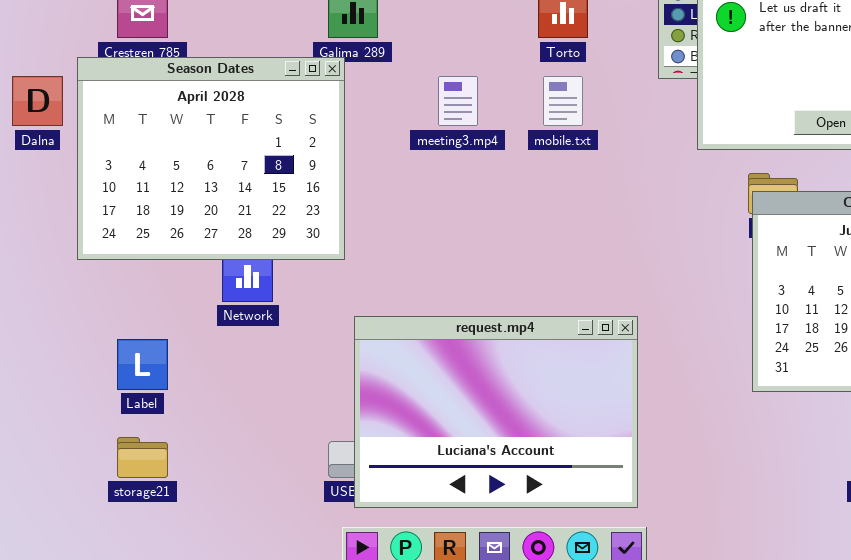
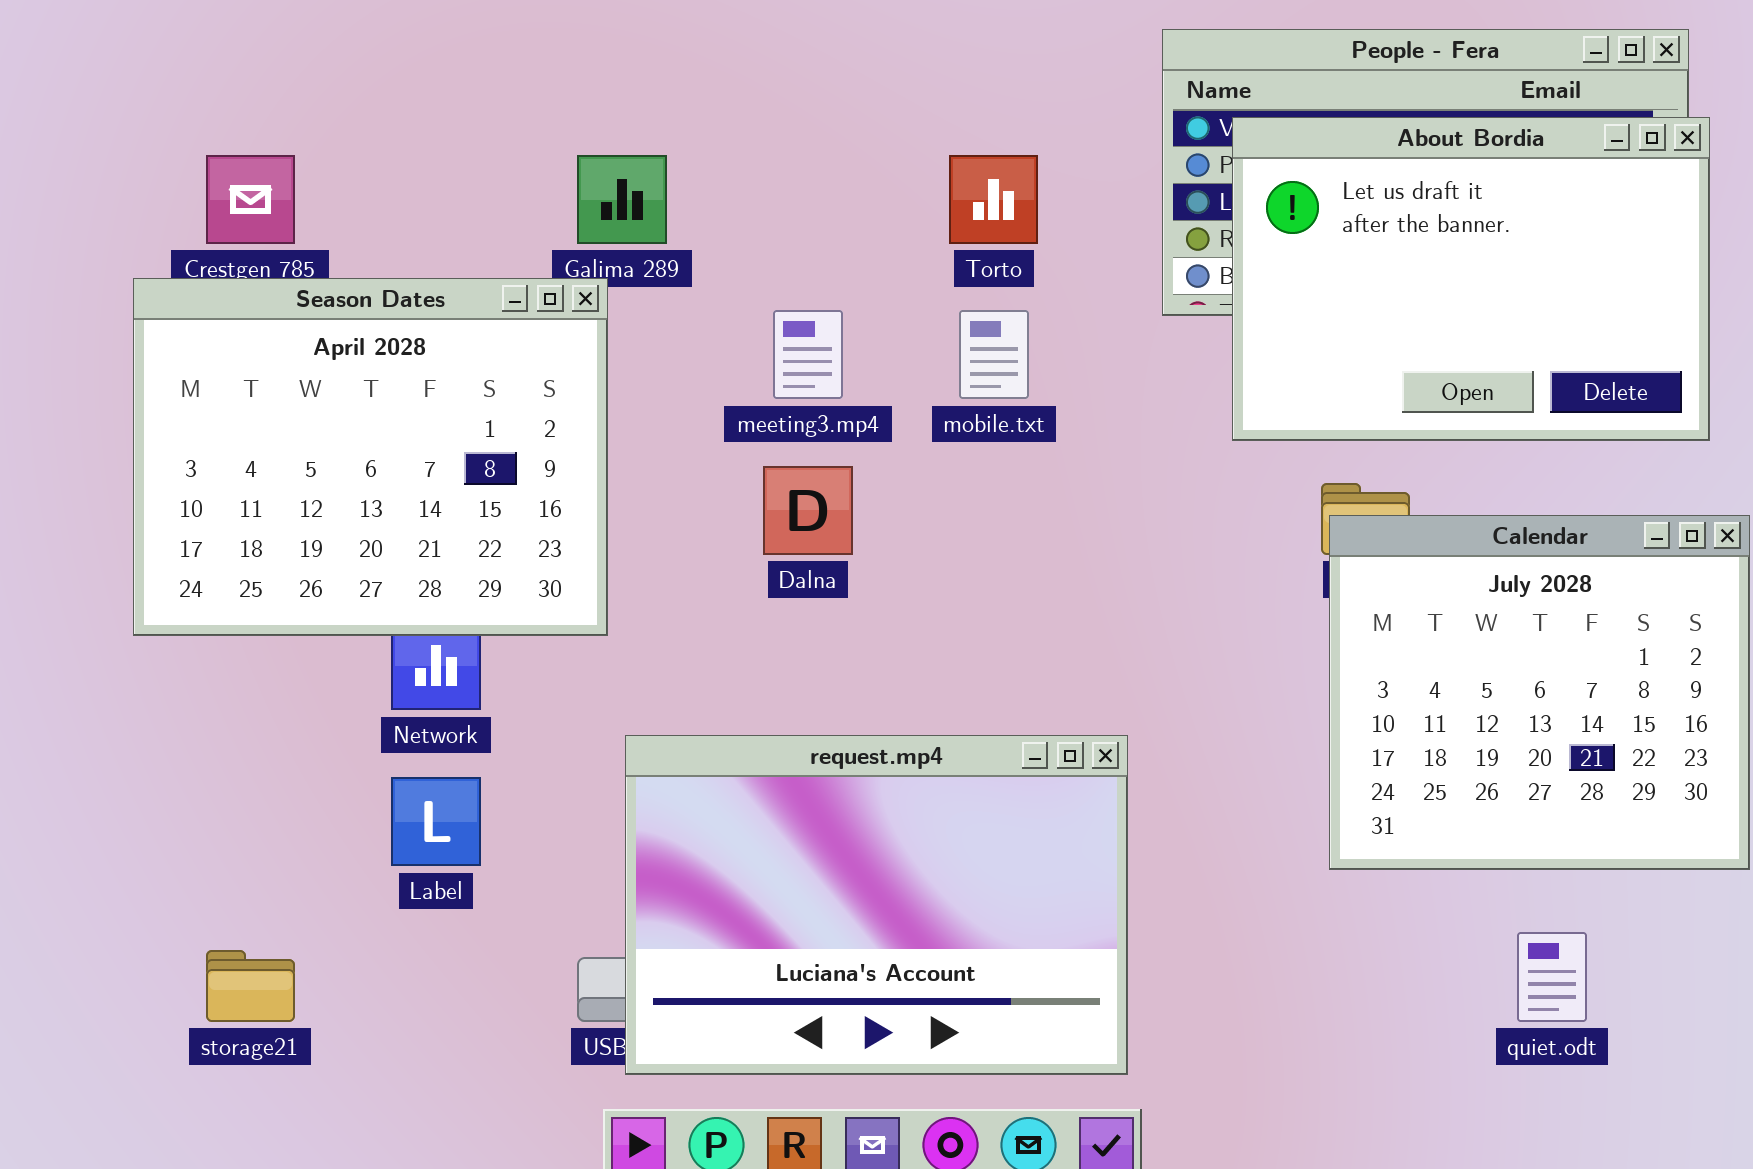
Dalna: [12,76,63,126] -> [763,466,853,555], moved
Label: [117,339,168,390] -> [391,777,481,866], moved

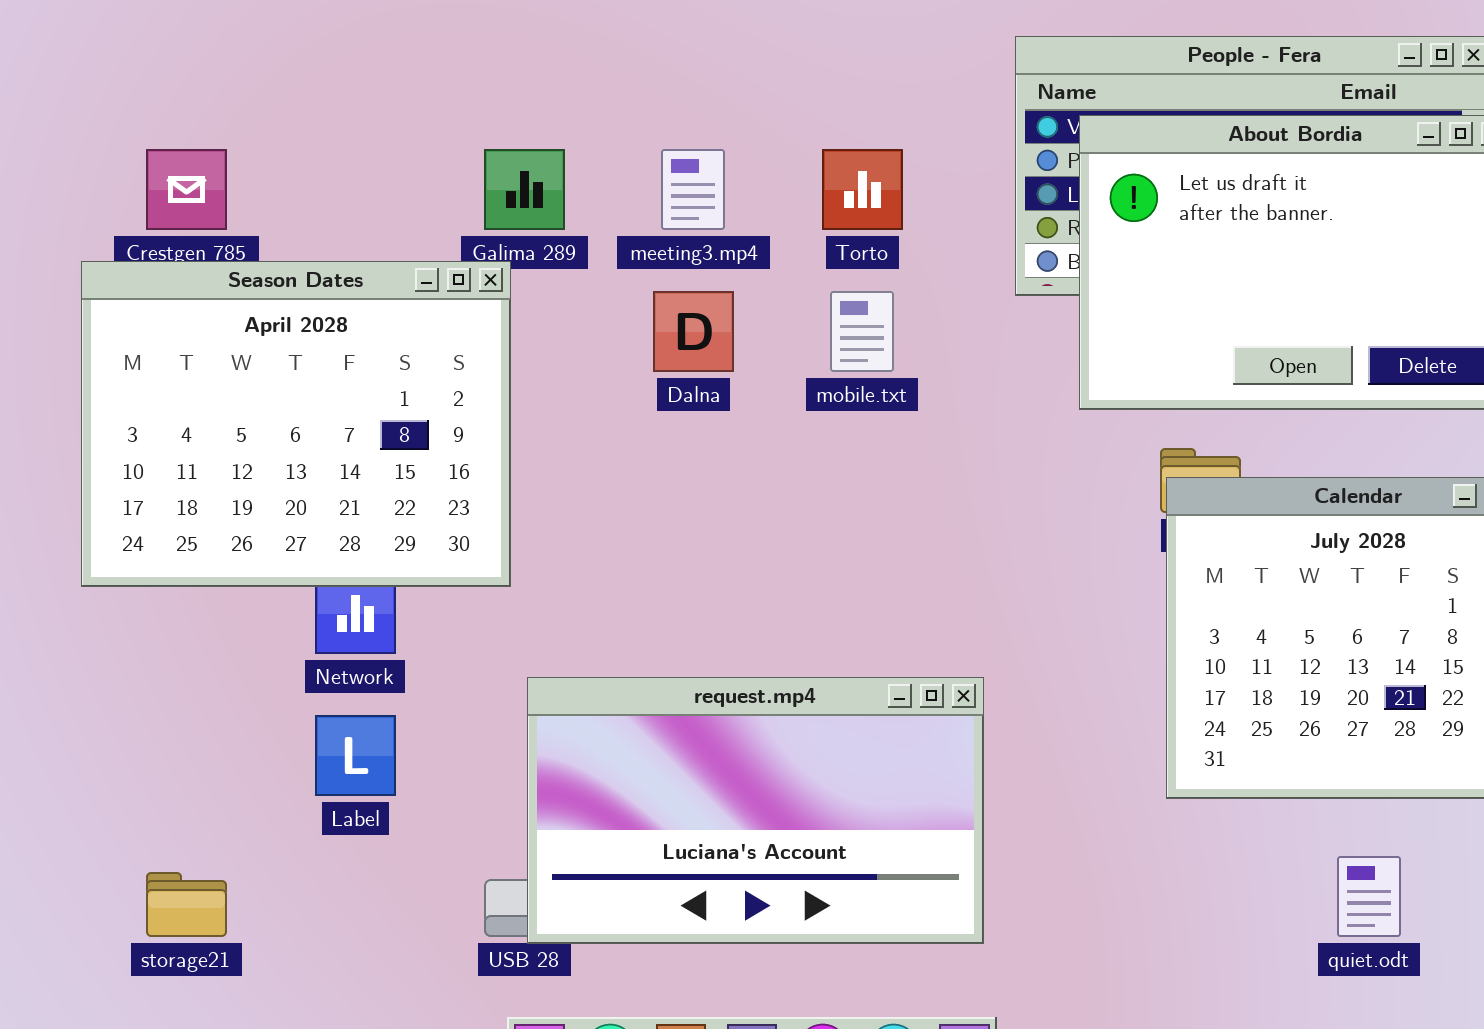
meeting3.mp4: [773,310,843,399] -> [661,149,725,230], moved
Dalna: [763,466,853,555] -> [653,291,734,372], moved
request.mp4: [625,735,1128,1075] -> [527,677,984,944], resized

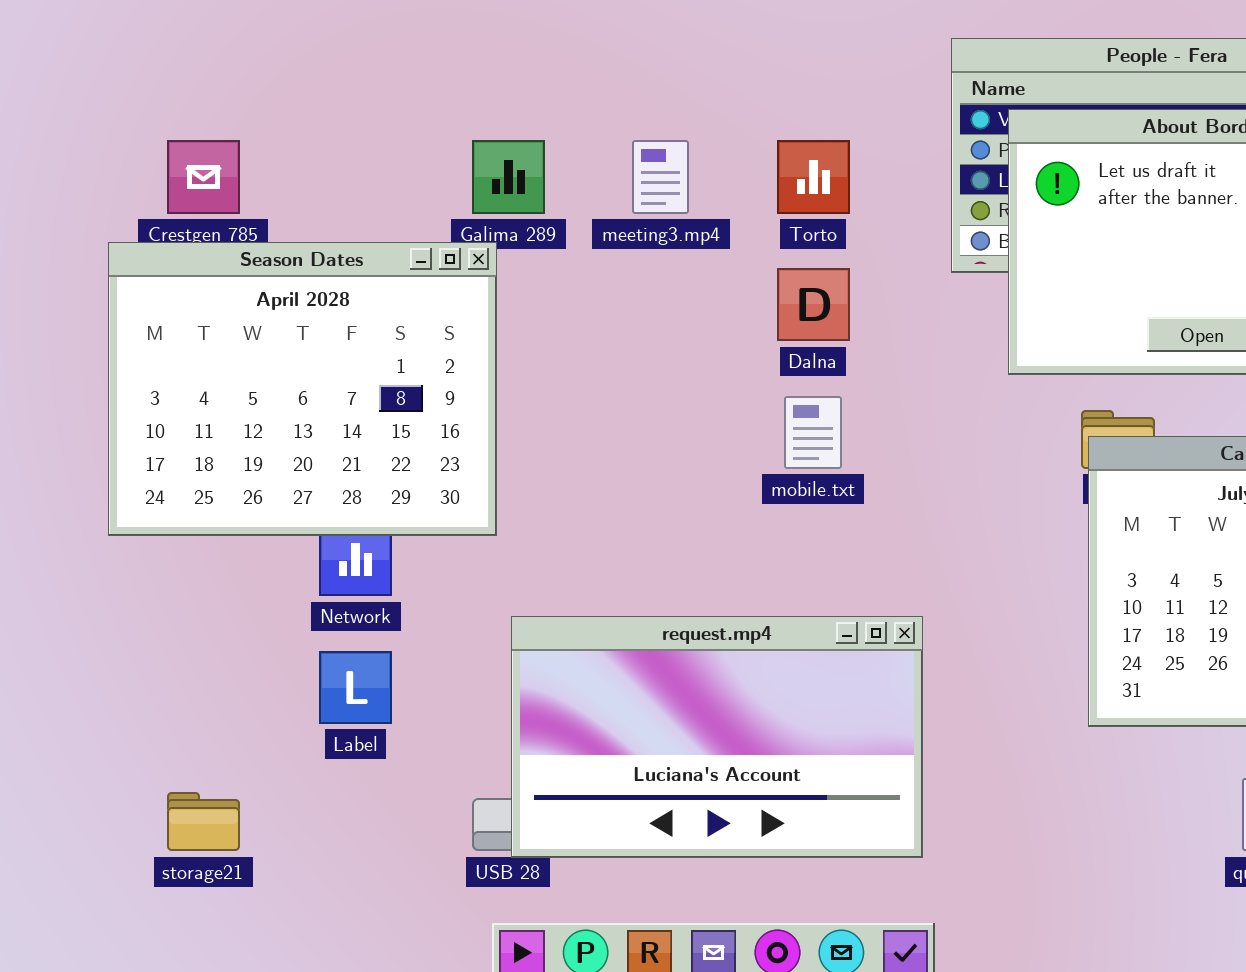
Dalna: [653,291,734,372] -> [777,268,850,341], moved
mobile.txt: [830,291,894,372] -> [784,396,842,469], moved

